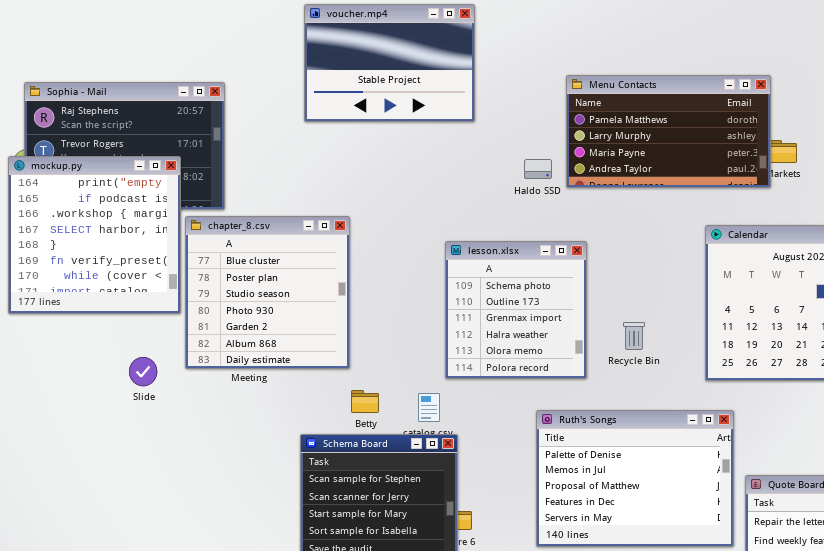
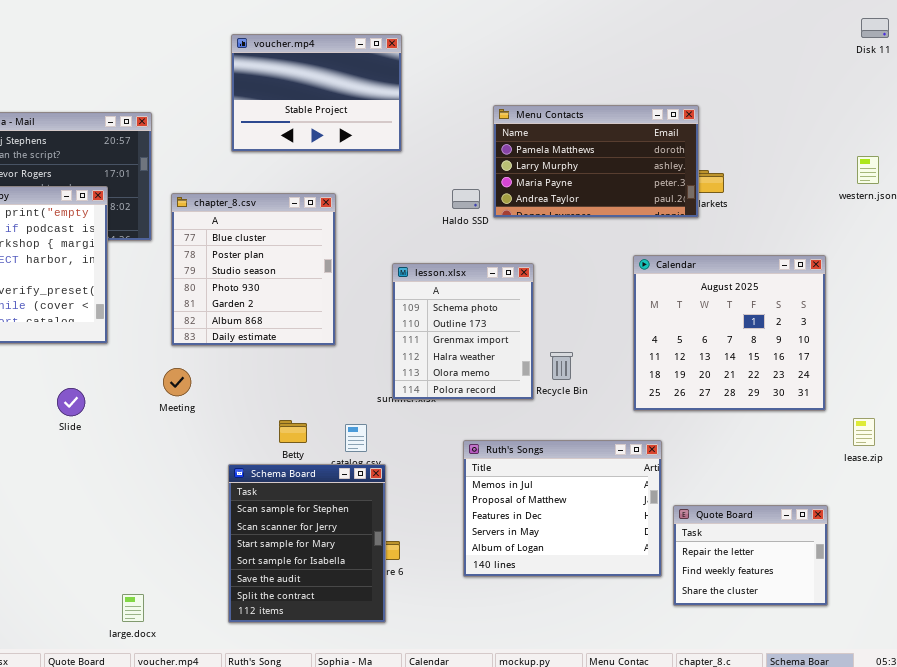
chapter_8.csv: [185,216,350,369] -> [171,193,336,346], moved
lesson.xlsx: [445,241,587,379] -> [392,263,534,400], moved
Ruth's Songs: [536,410,734,547] -> [463,440,662,577], scrolled down 1 row

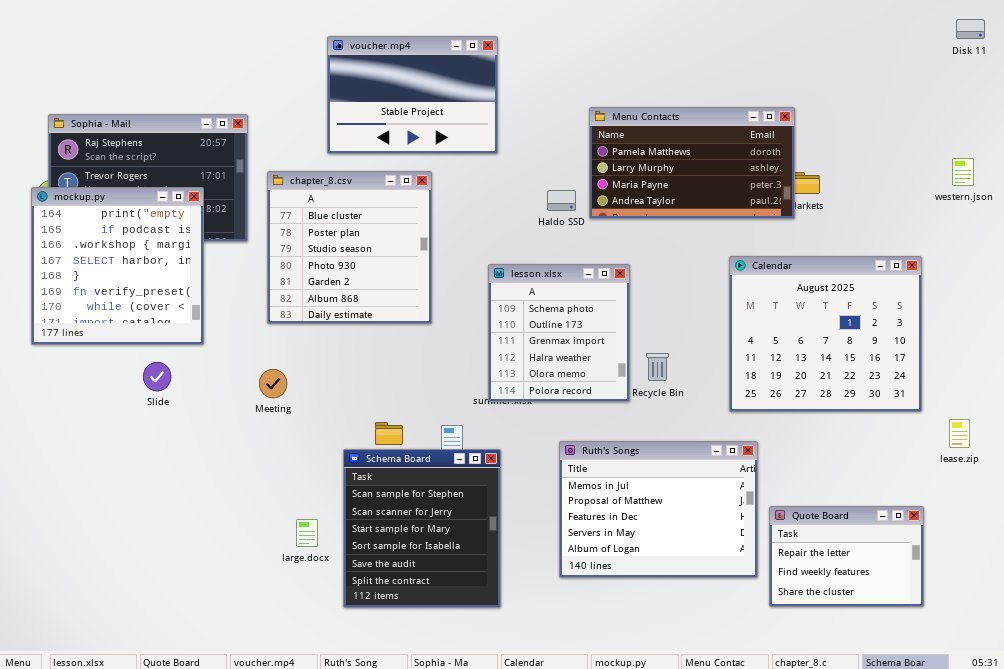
chapter_8.csv: [171,193,336,346] -> [267,171,432,324], moved
Slide: [57,388,85,416] -> [143,362,171,391], moved
Schema Board: [228,464,386,623] -> [343,449,501,608], moved
large.docx: [122,594,144,622] -> [296,519,318,547], moved

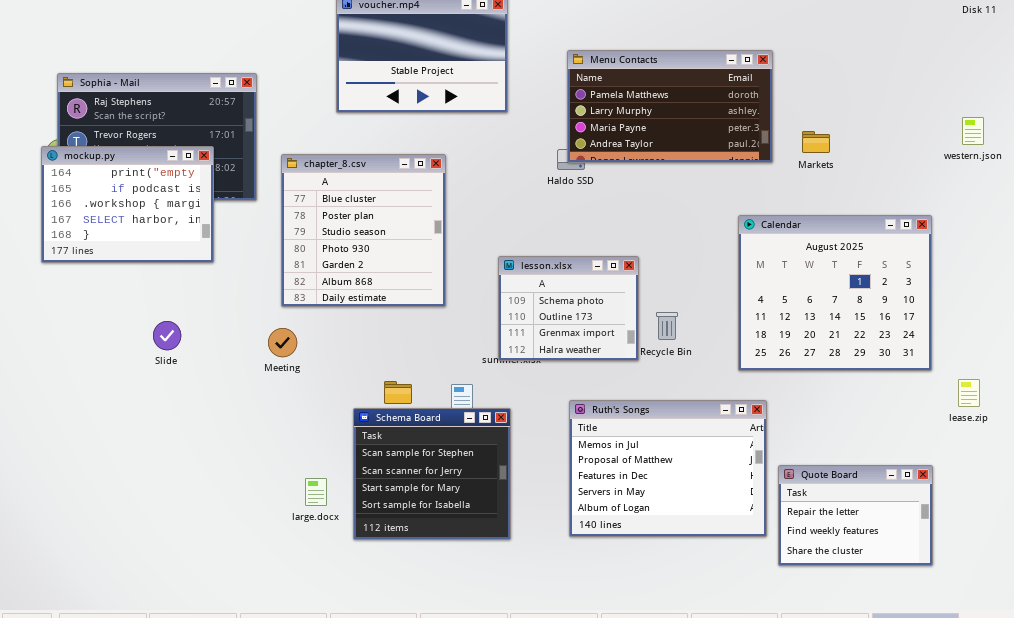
Menu Contacts: [589,107,795,219] -> [567,50,773,163], moved
chapter_8.csv: [267,171,432,324] -> [281,154,446,307], moved
mockup.py: [31,187,204,345] -> [41,146,214,263], resized
lesson.xlsx: [488,264,630,402] -> [498,256,639,361], resized
Schema Board: [343,449,501,608] -> [353,408,511,540], resized

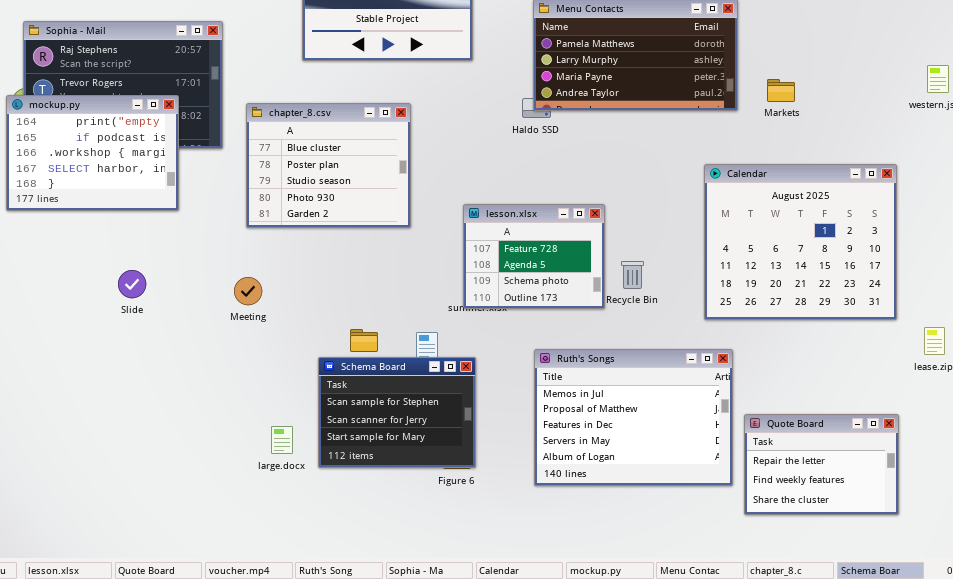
chapter_8.csv: [281,154,446,307] -> [246,103,411,228], resized
lesson.xlsx: [498,256,639,361] -> [463,204,605,309], scrolled up 2 rows
Schema Board: [353,408,511,540] -> [318,357,476,468], resized

